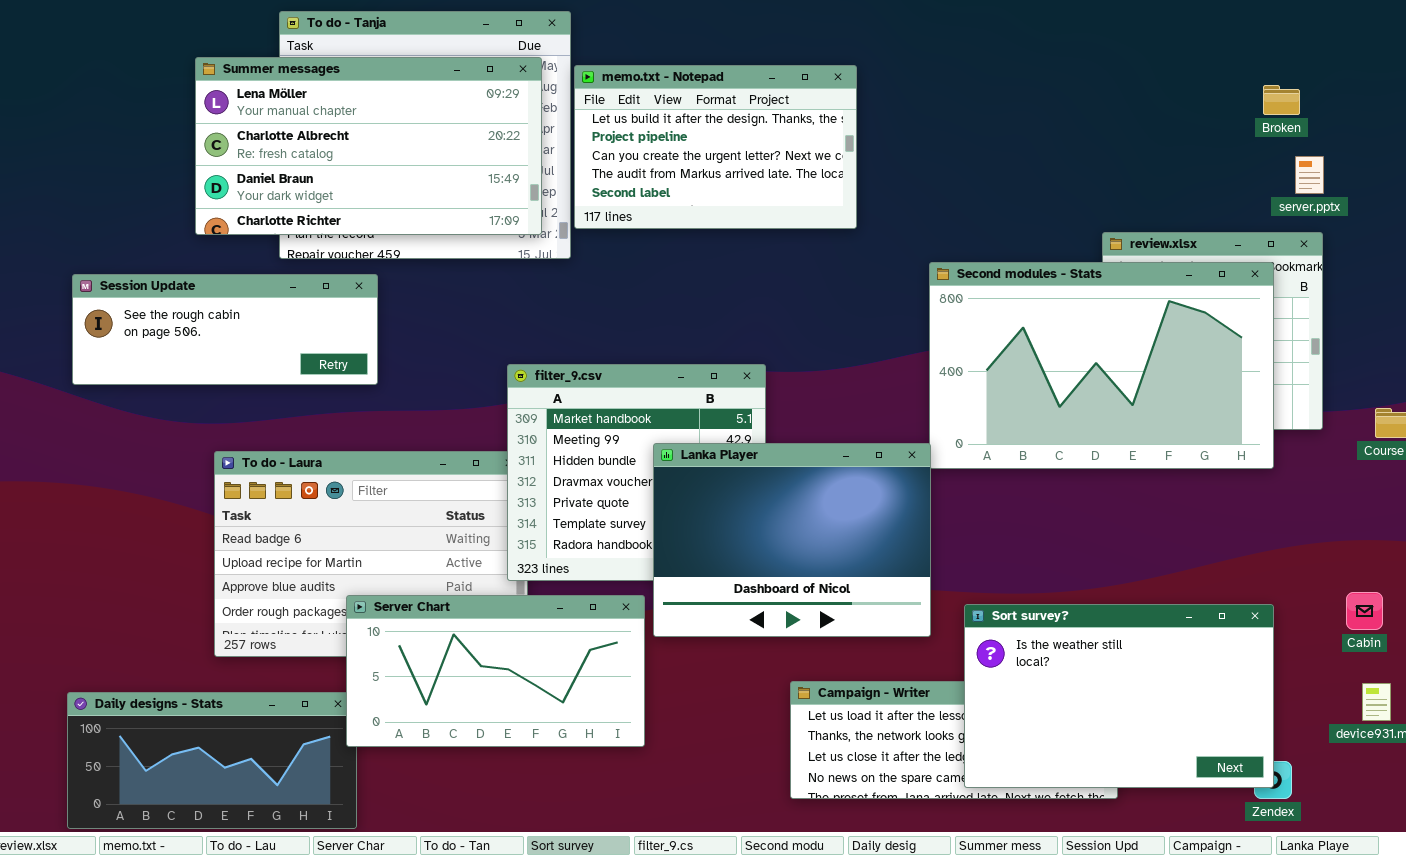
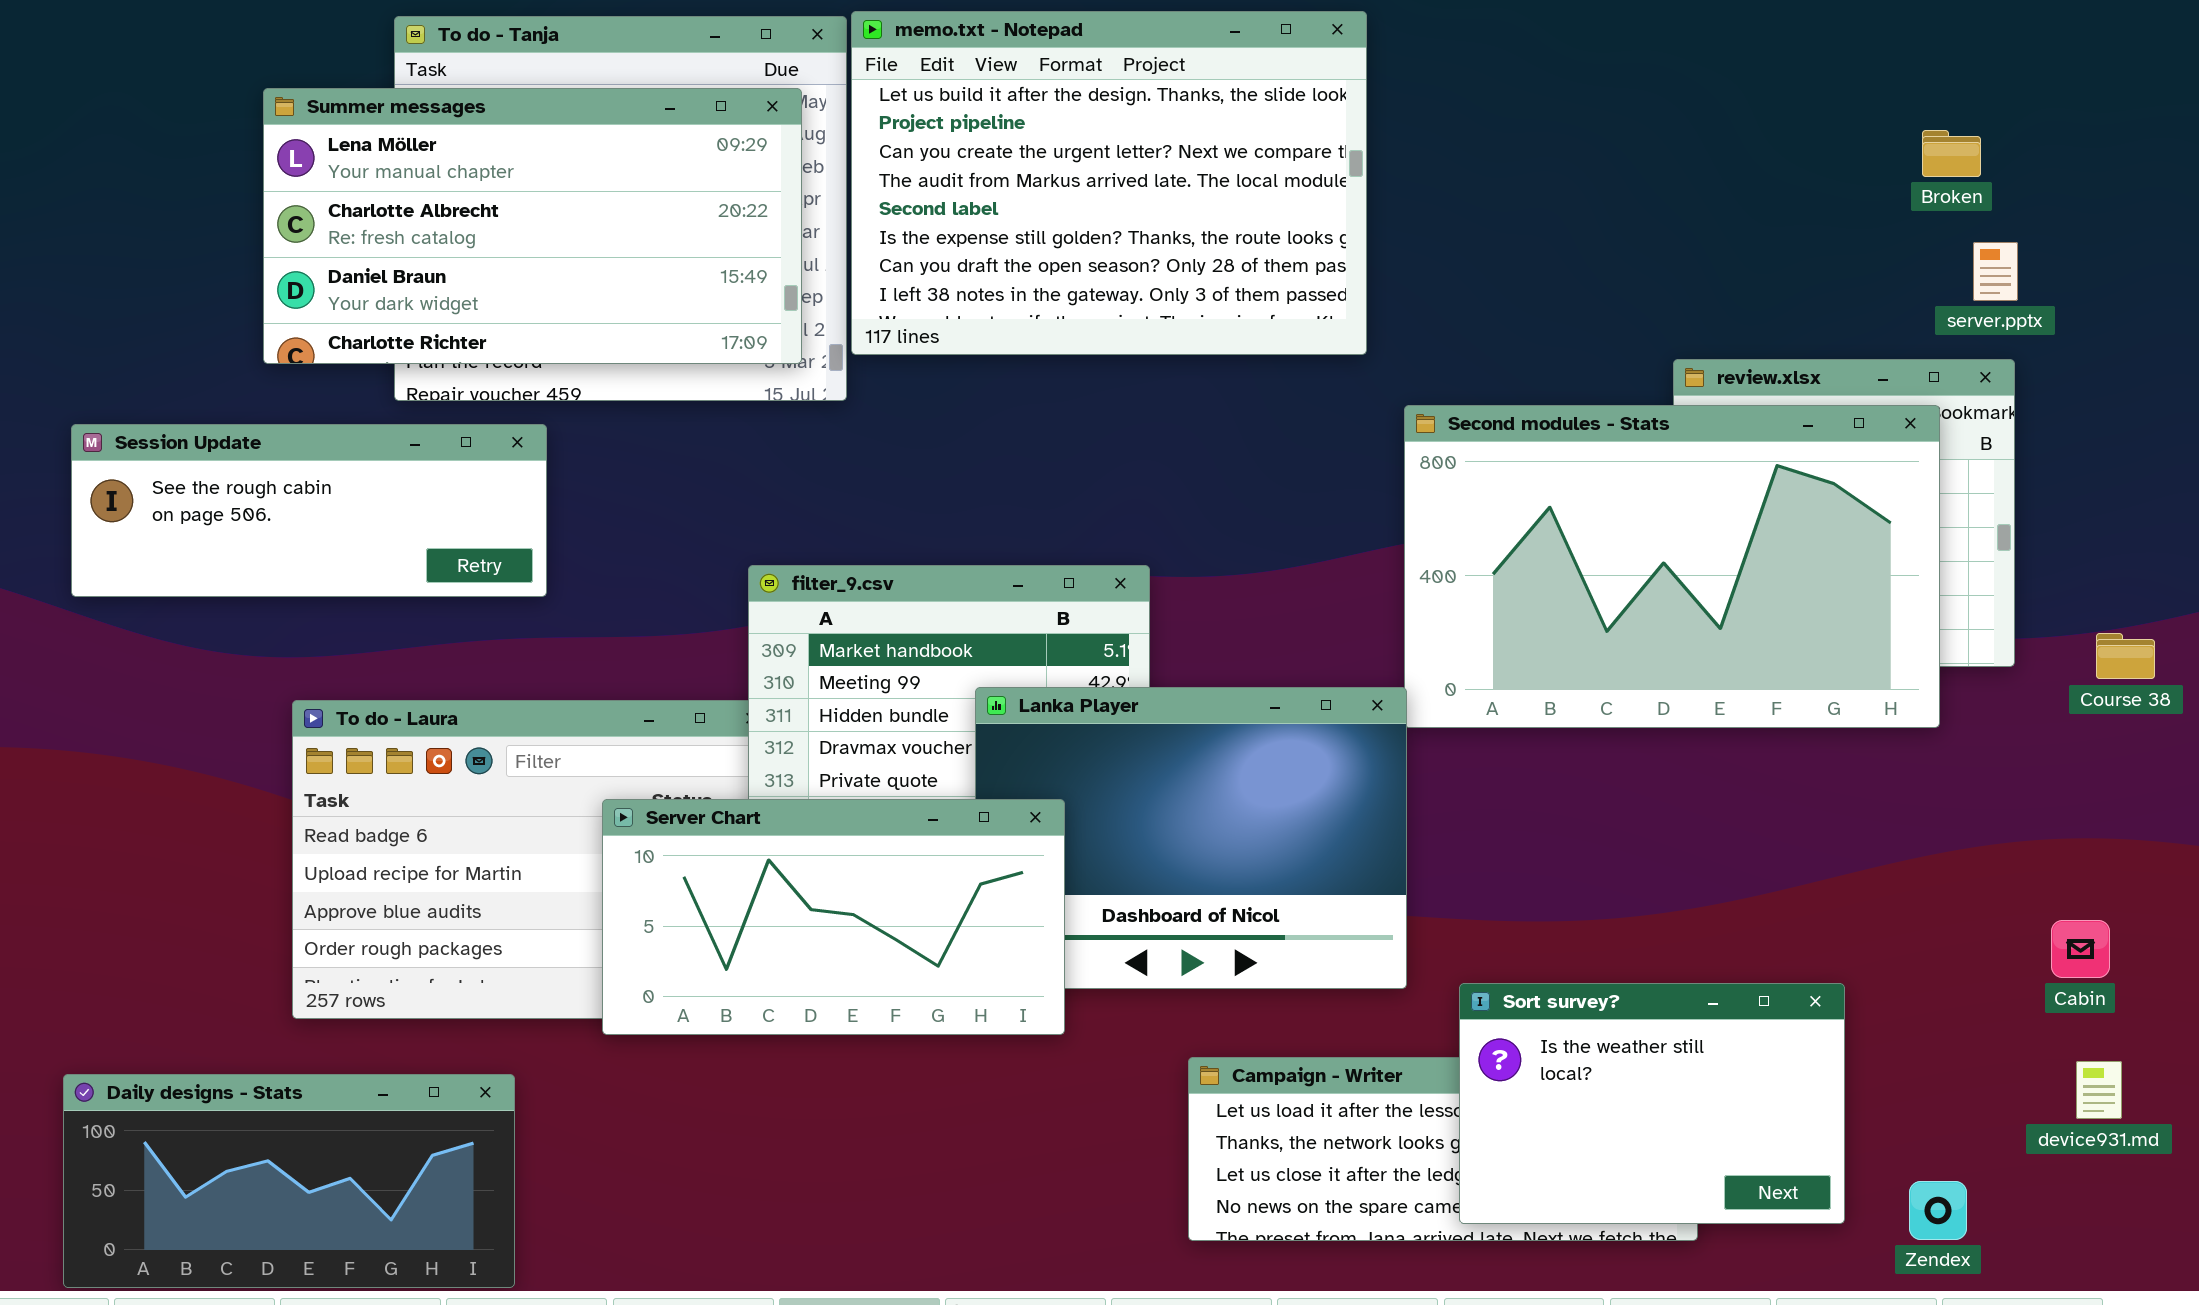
memo.txt - Notepad: [574,65,857,229] -> [851,11,1367,355], resized
Server Chart: [346,595,645,747] -> [602,799,1065,1035], moved
Sort survey?: [964,604,1274,788] -> [1459,983,1845,1224], resized

